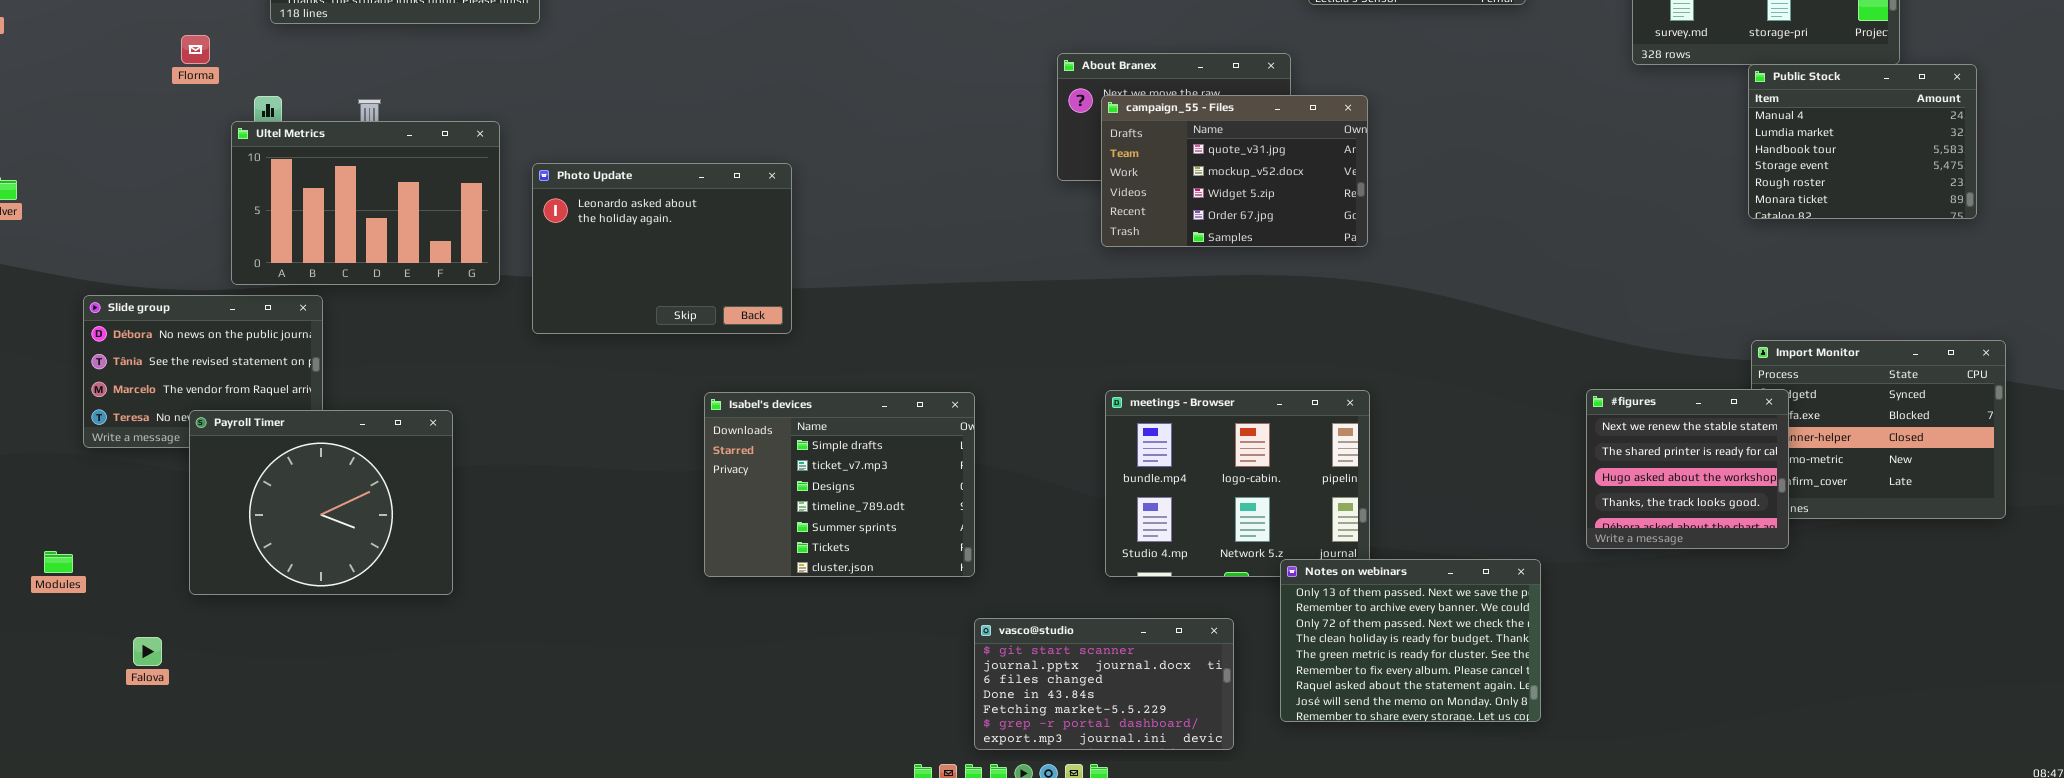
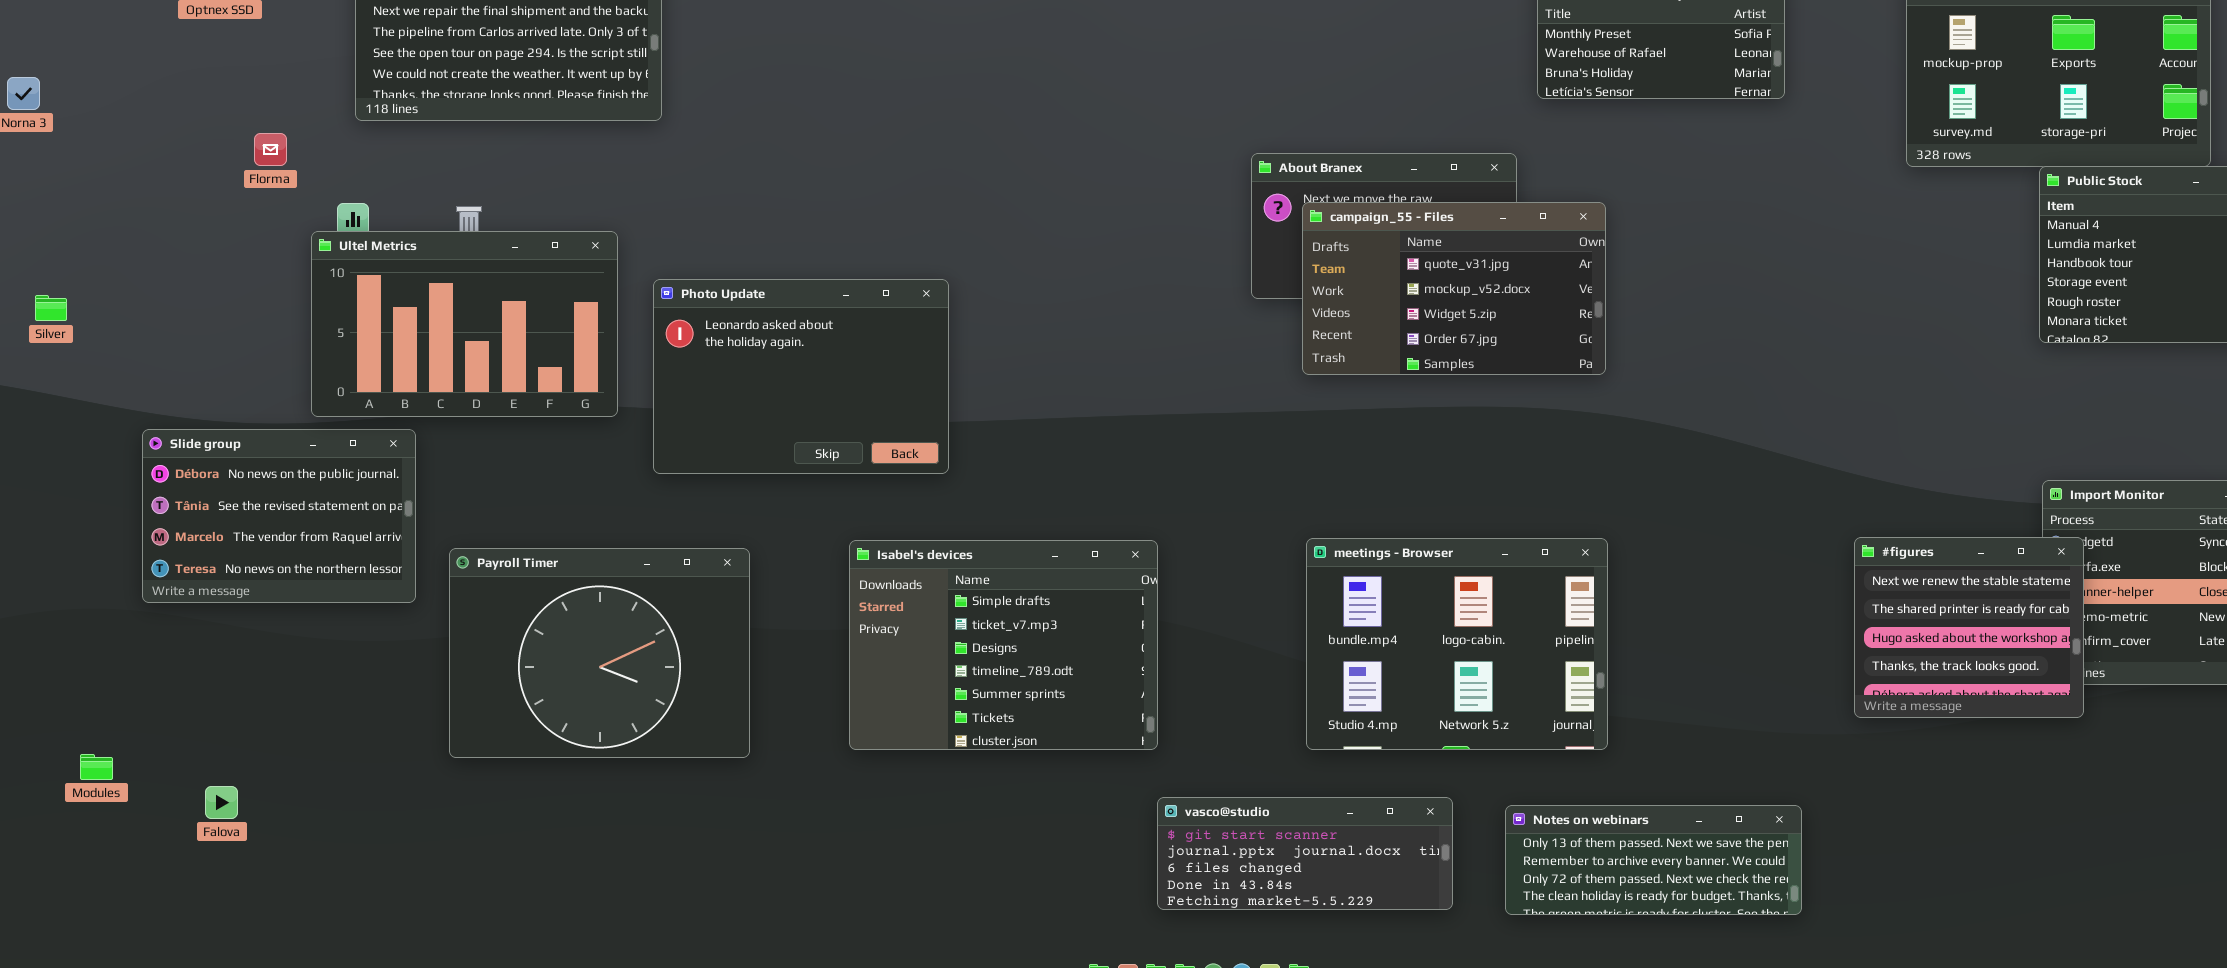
Payroll Timer: [189,410,453,595] -> [449,548,750,758], moved
Modules: [44,551,73,573] -> [80,754,113,780], moved
Notes on webinars: [1280,559,1541,722] -> [1505,805,1802,915], resized
vasco@studio: [974,618,1234,750] -> [1157,797,1453,910], resized
Falova: [133,637,162,666] -> [205,786,238,819], moved

